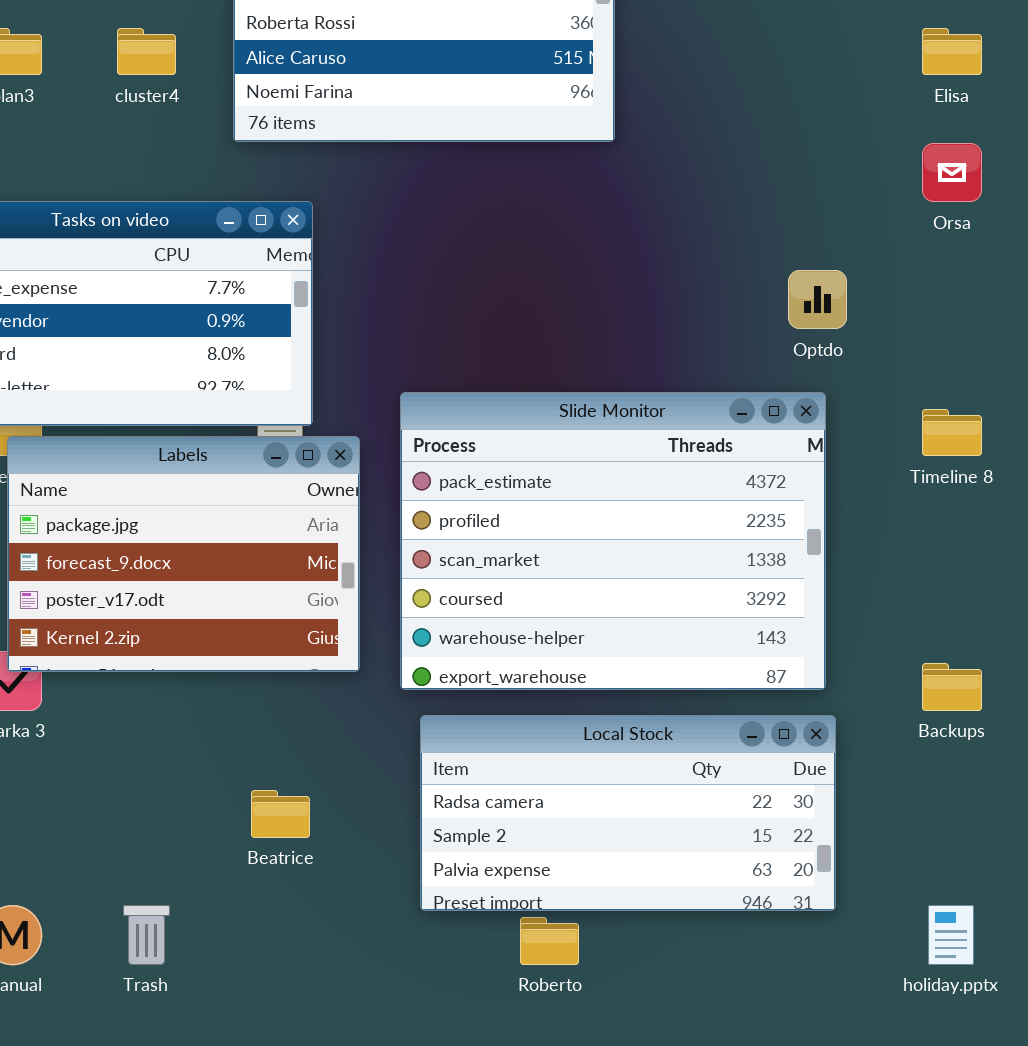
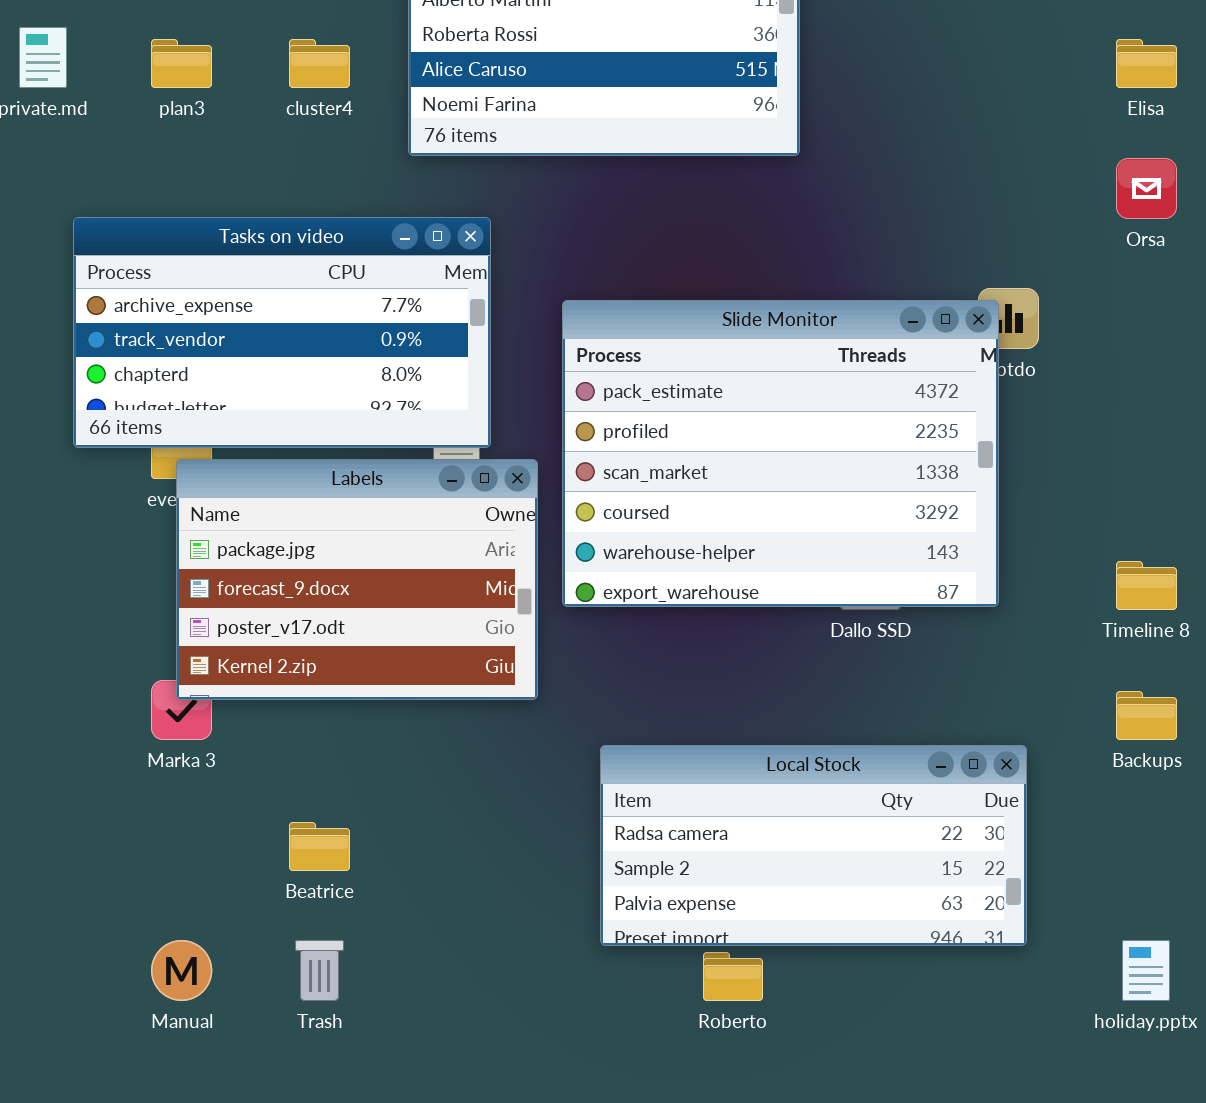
Slide Monitor: [400,392,826,690] -> [562,300,999,607], moved
Timeline 8: [922,409,982,456] -> [1116,561,1177,610], moved
Beatrice: [251,790,310,838] -> [289,822,350,871], moved

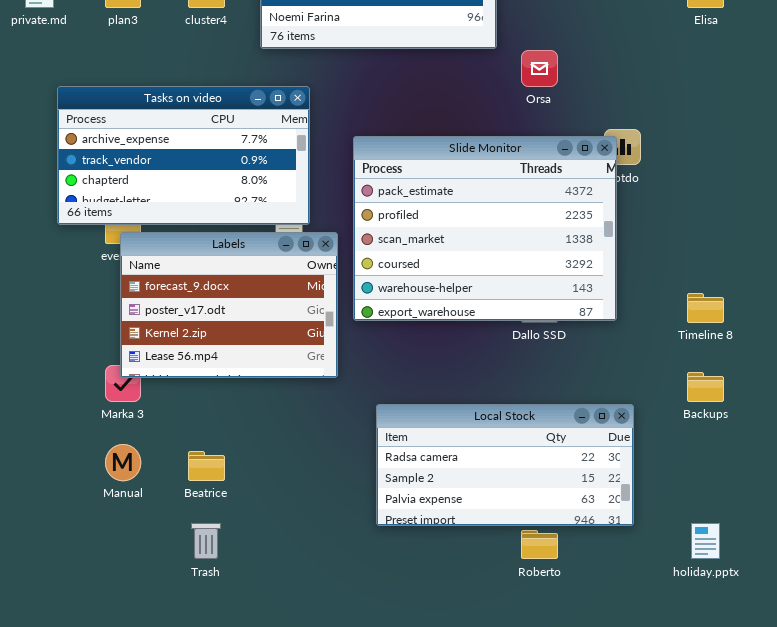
Orsa: [1116,158,1177,219] -> [521,50,558,87], moved
Labels: [176,459,538,700] -> [120,232,338,378], scrolled down 1 row
Manual: [151,940,212,1001] -> [105,444,141,481], moved
Roberto: [703,952,763,1001] -> [521,530,558,559], moved

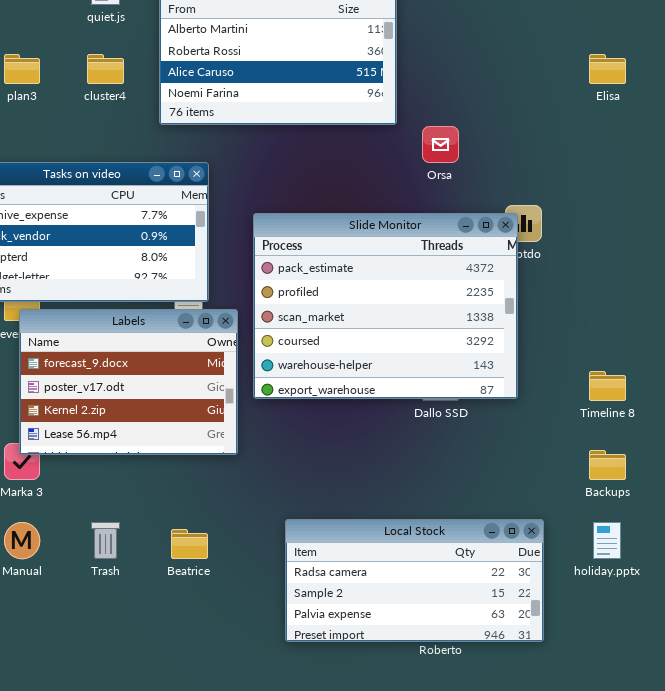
Local Stock: [376,404,634,526] -> [285,519,544,642], moved
Beatrice: [188,451,225,481] -> [171,529,208,559], moved
Trash: [191,523,221,559] -> [91,522,120,559], moved
holiday.pptx: [691,523,720,559] -> [593,522,621,559], moved

